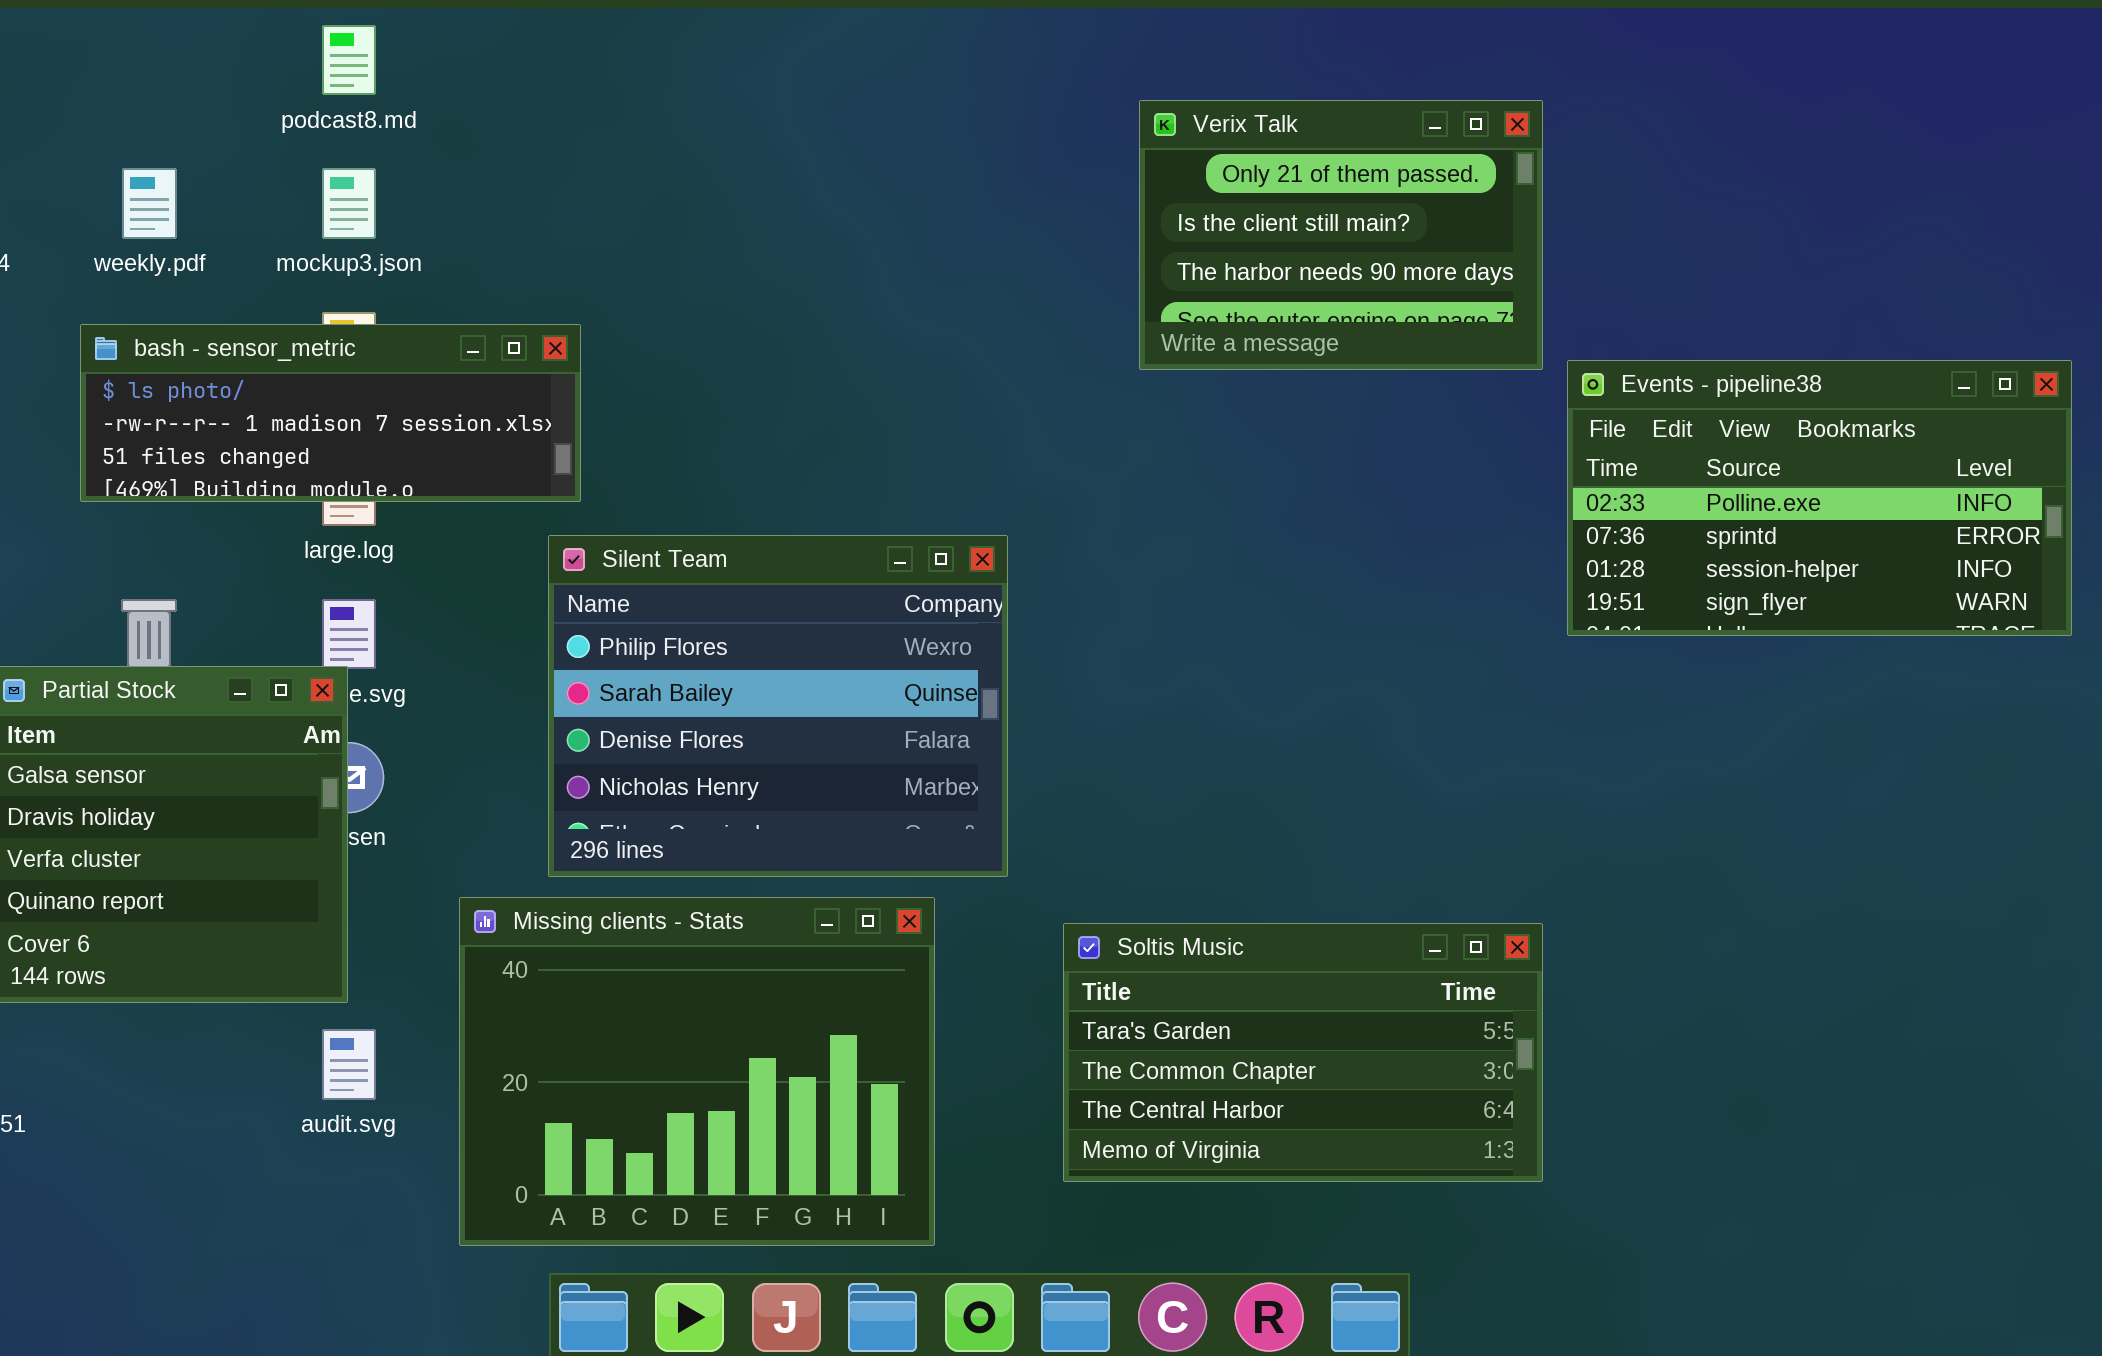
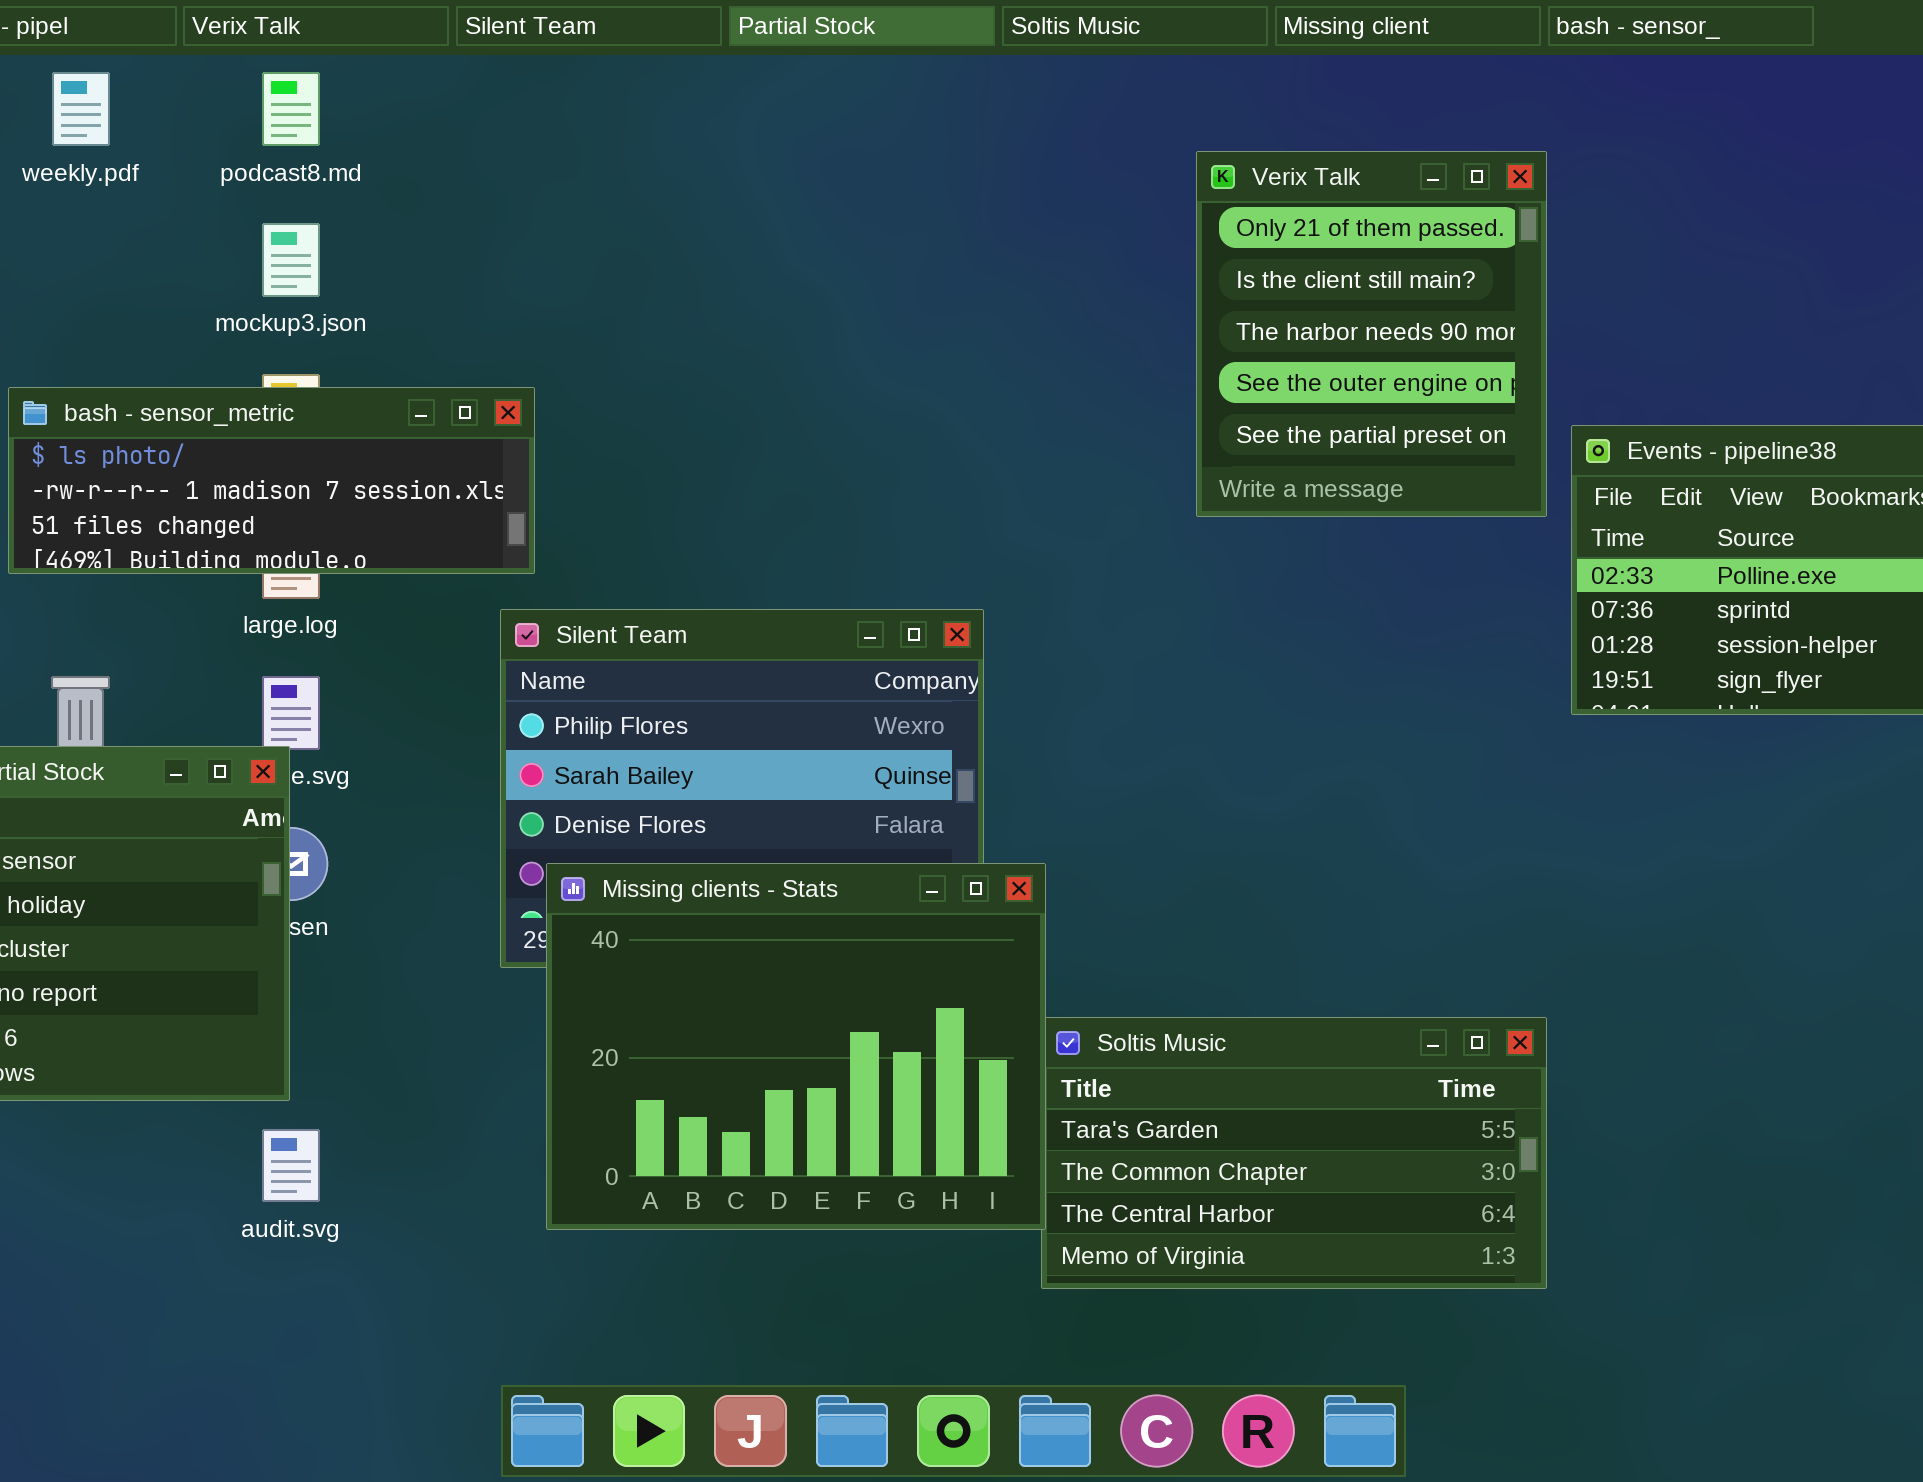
Verix Talk: [1139,100,1543,370] -> [1196,151,1547,517], resized
weekly.pdf: [122,168,177,239] -> [52,72,110,146], moved
Missing clients - Stats: [459,897,935,1246] -> [546,863,1046,1230], moved

